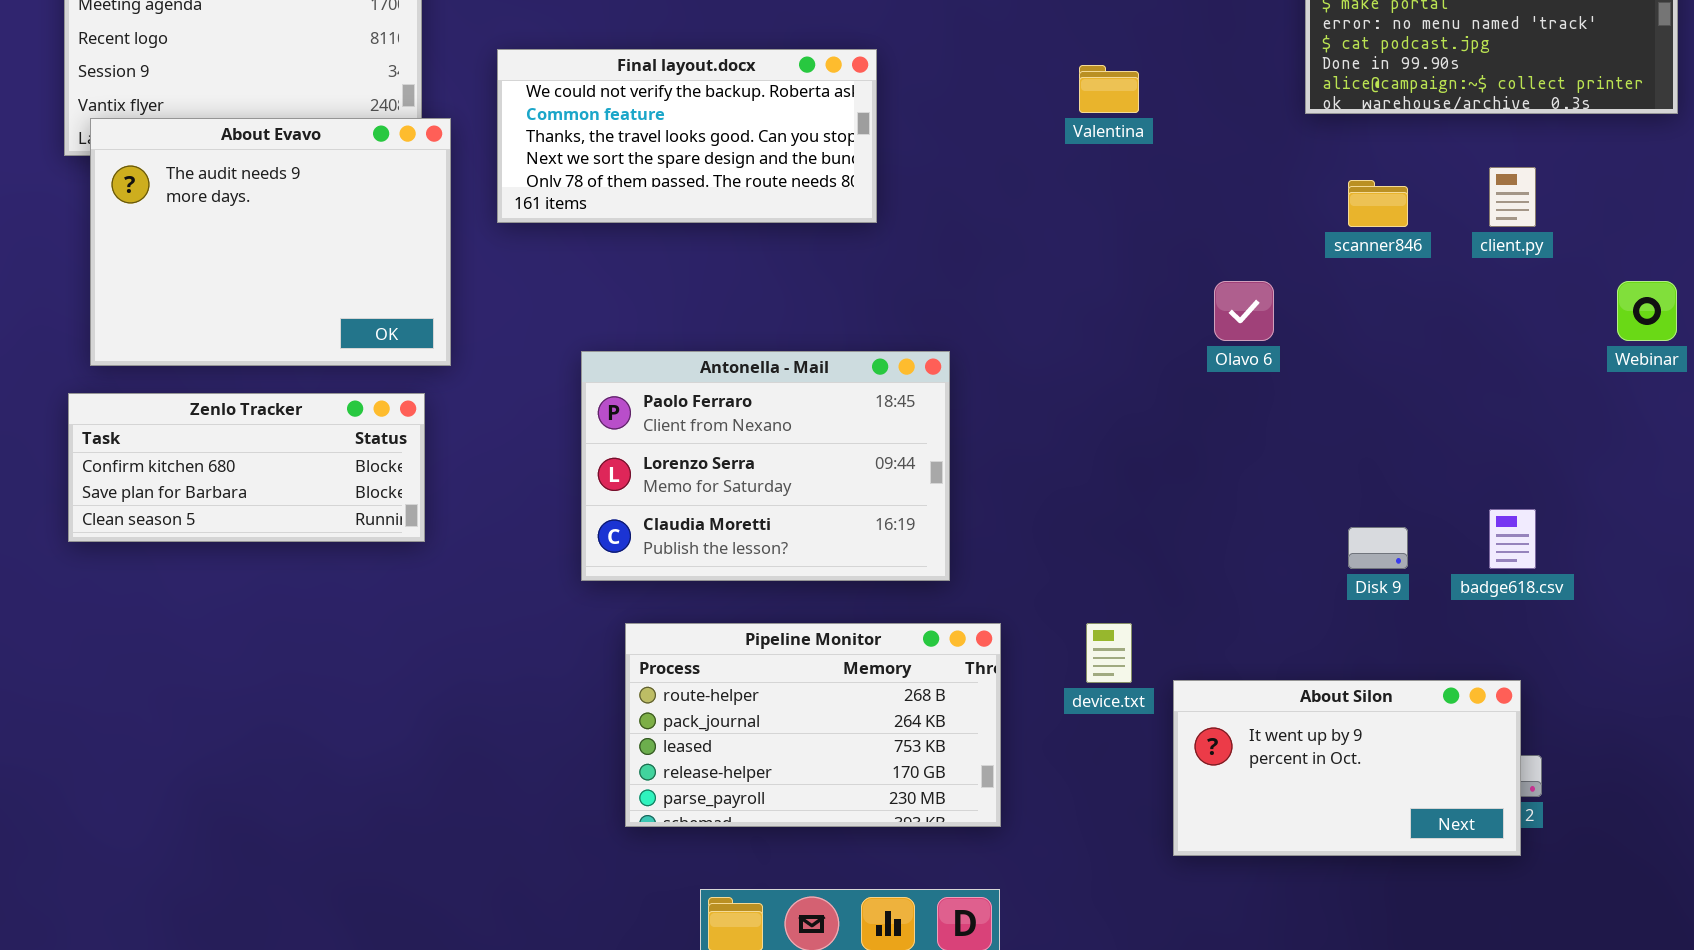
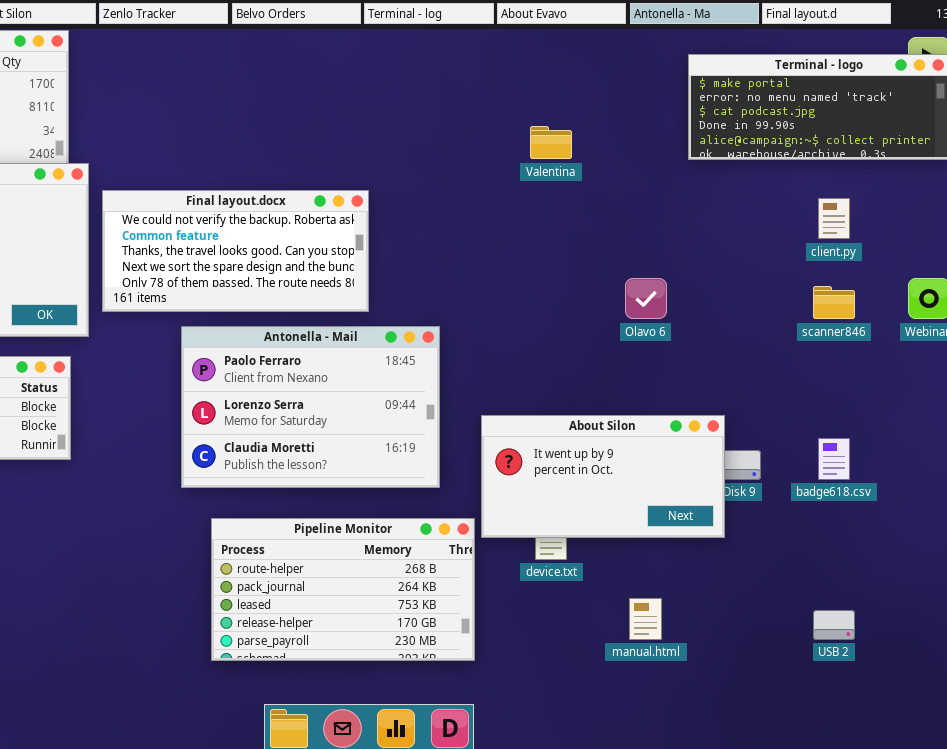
Final layout.docx: [497,49,877,223] -> [102,190,369,312], moved
scanner846: [1348,180,1408,227] -> [813,286,855,319], moved
About Silon: [1173,680,1521,856] -> [481,415,725,538], moved

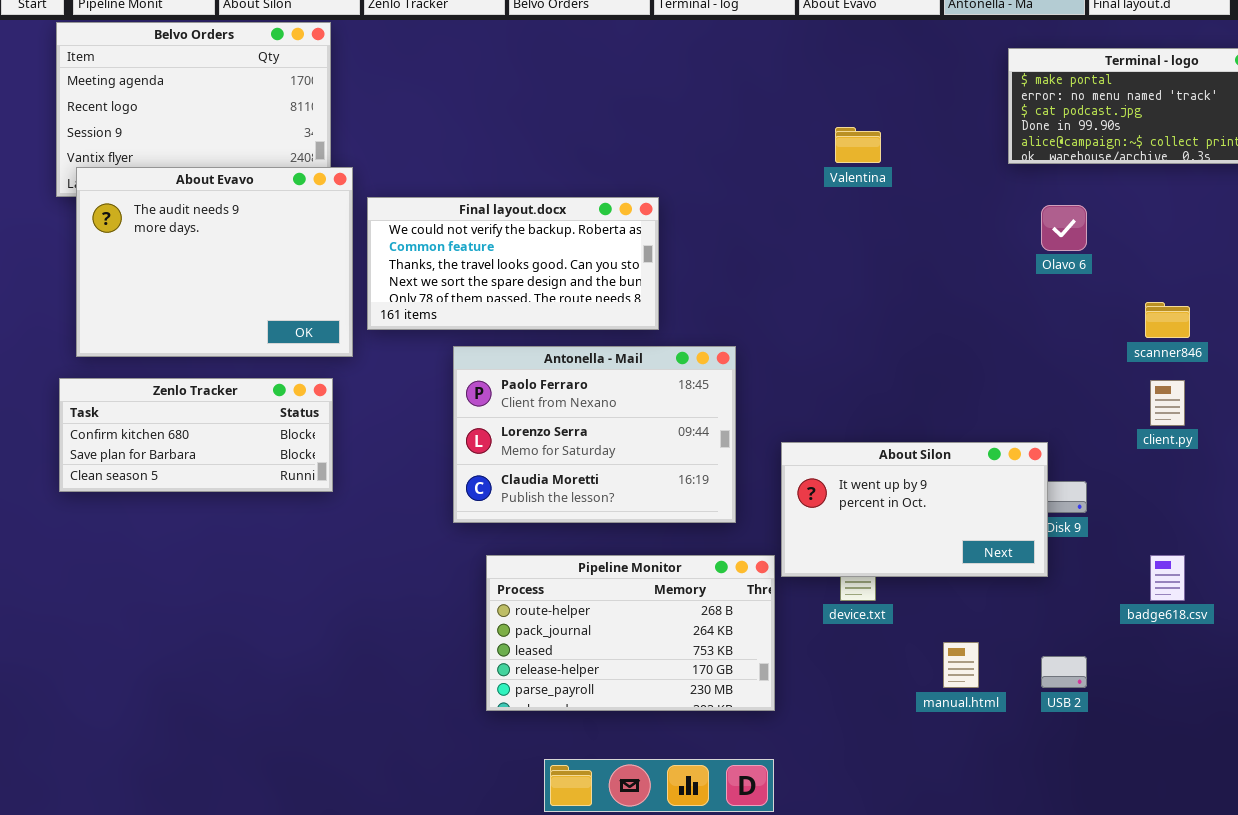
client.py: [818,198,850,239] -> [1150,380,1185,426], moved
Olavo 6: [625,278,667,319] -> [1041,205,1087,251], moved
badge618.csv: [818,438,850,480] -> [1150,555,1185,601], moved
USB 2: [813,610,855,640] -> [1041,656,1087,688], moved

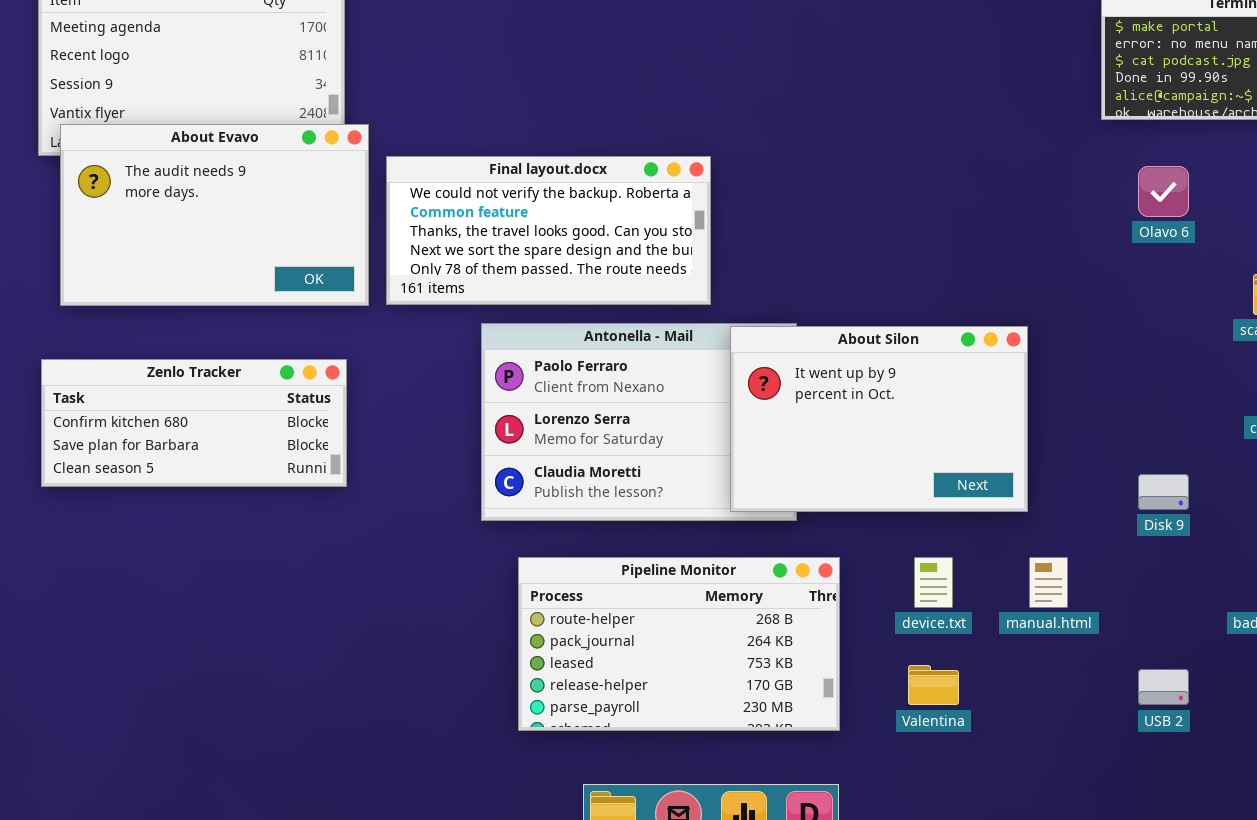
Valentina: [835,127,881,163] -> [908,665,959,705], moved
About Evavo: [76,167,353,357] -> [60,124,369,306], resized
About Silon: [781,442,1048,577] -> [730,326,1028,512], moved, resized
manual.html: [943,642,979,688] -> [1029,557,1068,608], moved

